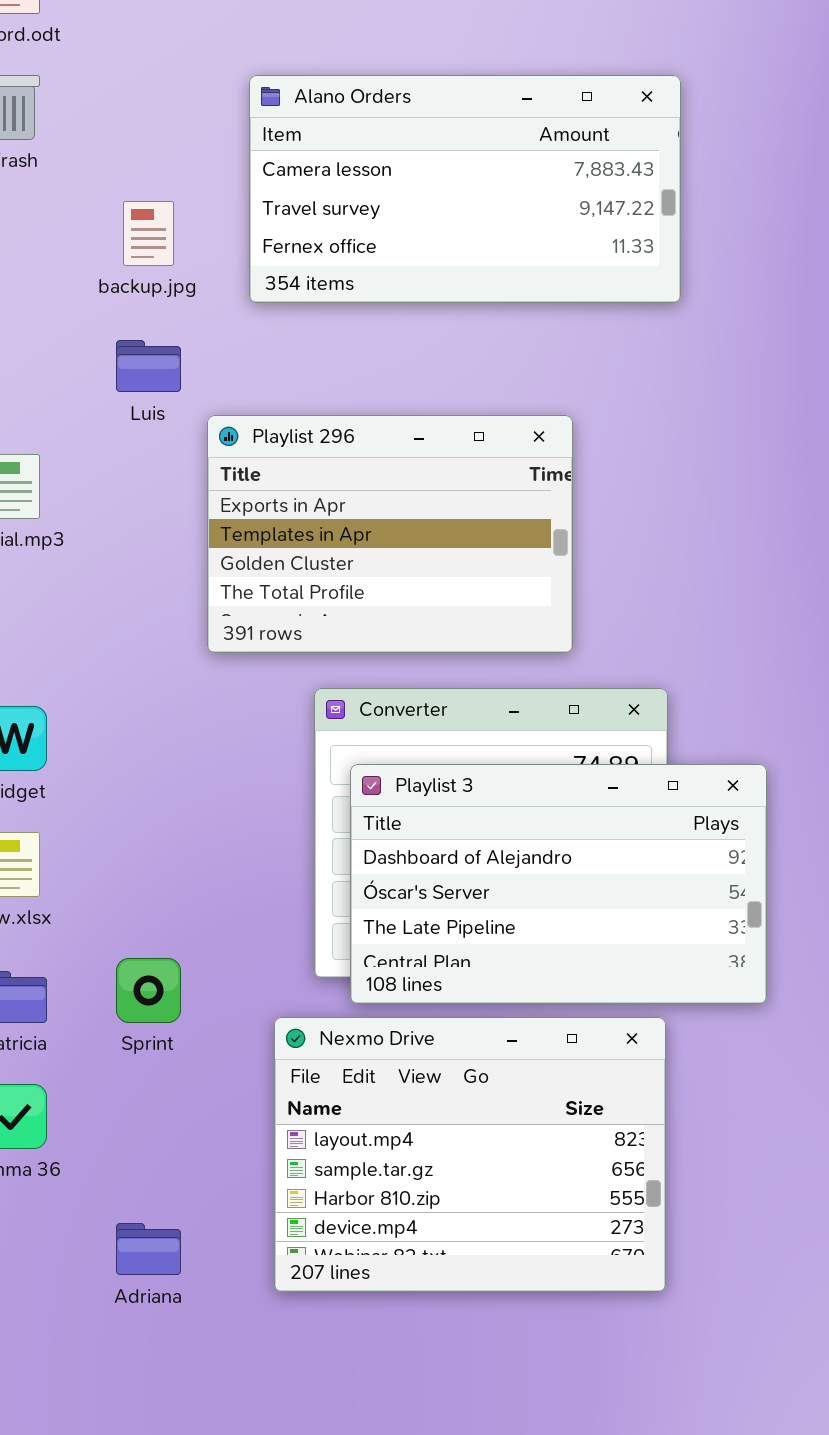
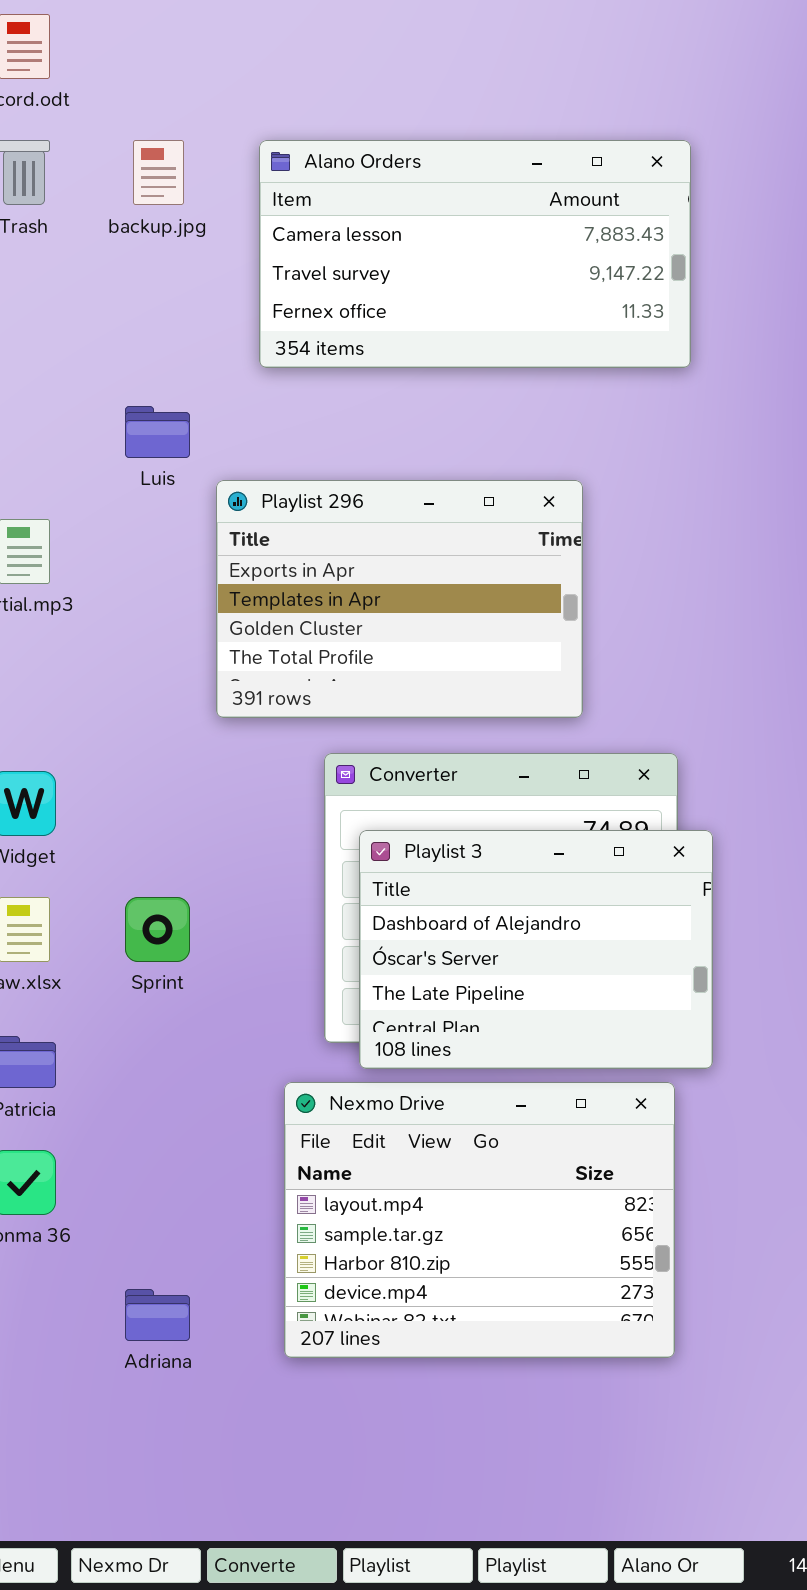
backup.jpg: [123,201,174,266] -> [133,140,184,205], moved
Playlist 3: [350,764,767,1004] -> [359,830,713,1069], resized
Sprint: [116,958,181,1023] -> [125,897,190,962], moved

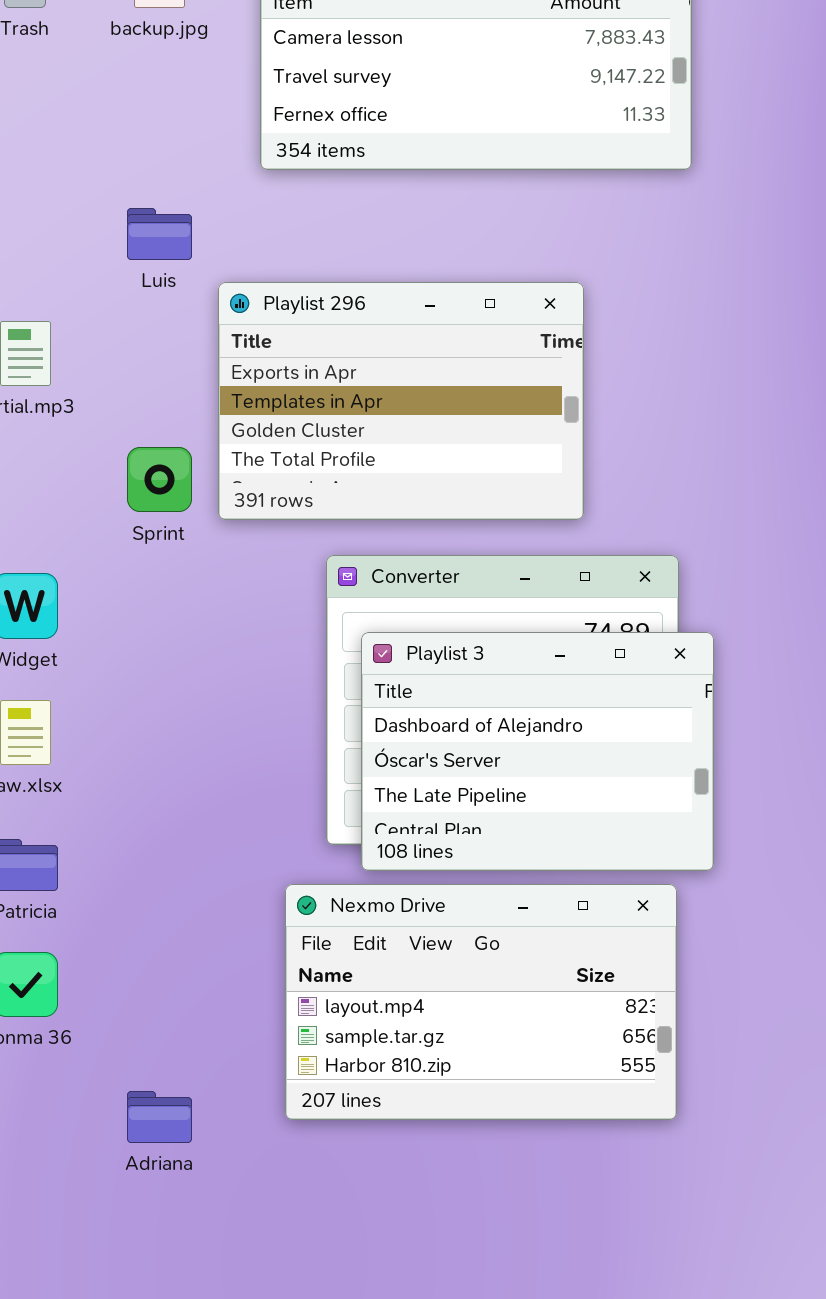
Sprint: [125,897,190,962] -> [127,447,192,512], moved
Nexmo Drive: [284,1082,675,1358] -> [285,884,677,1120], resized

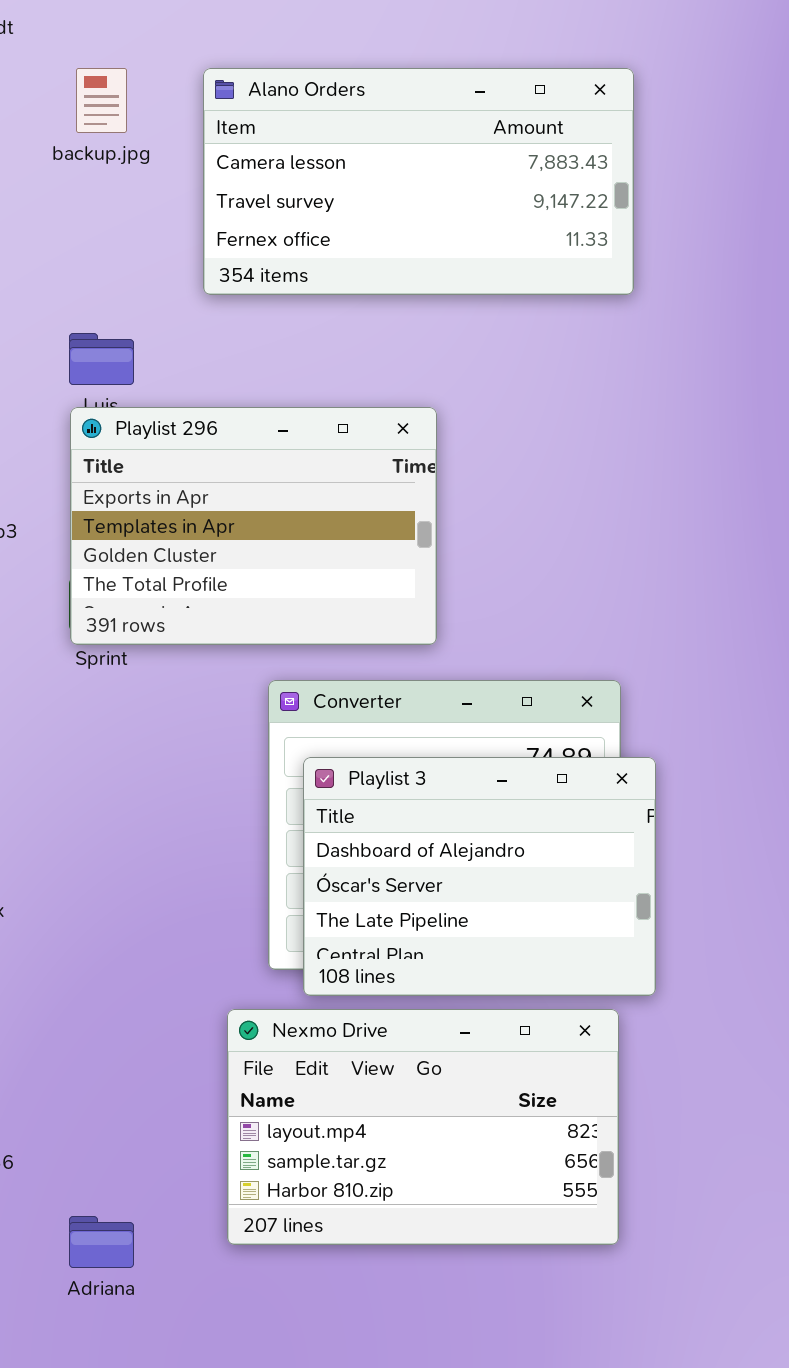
Playlist 296: [218,282,584,520] -> [70,407,437,645], moved

